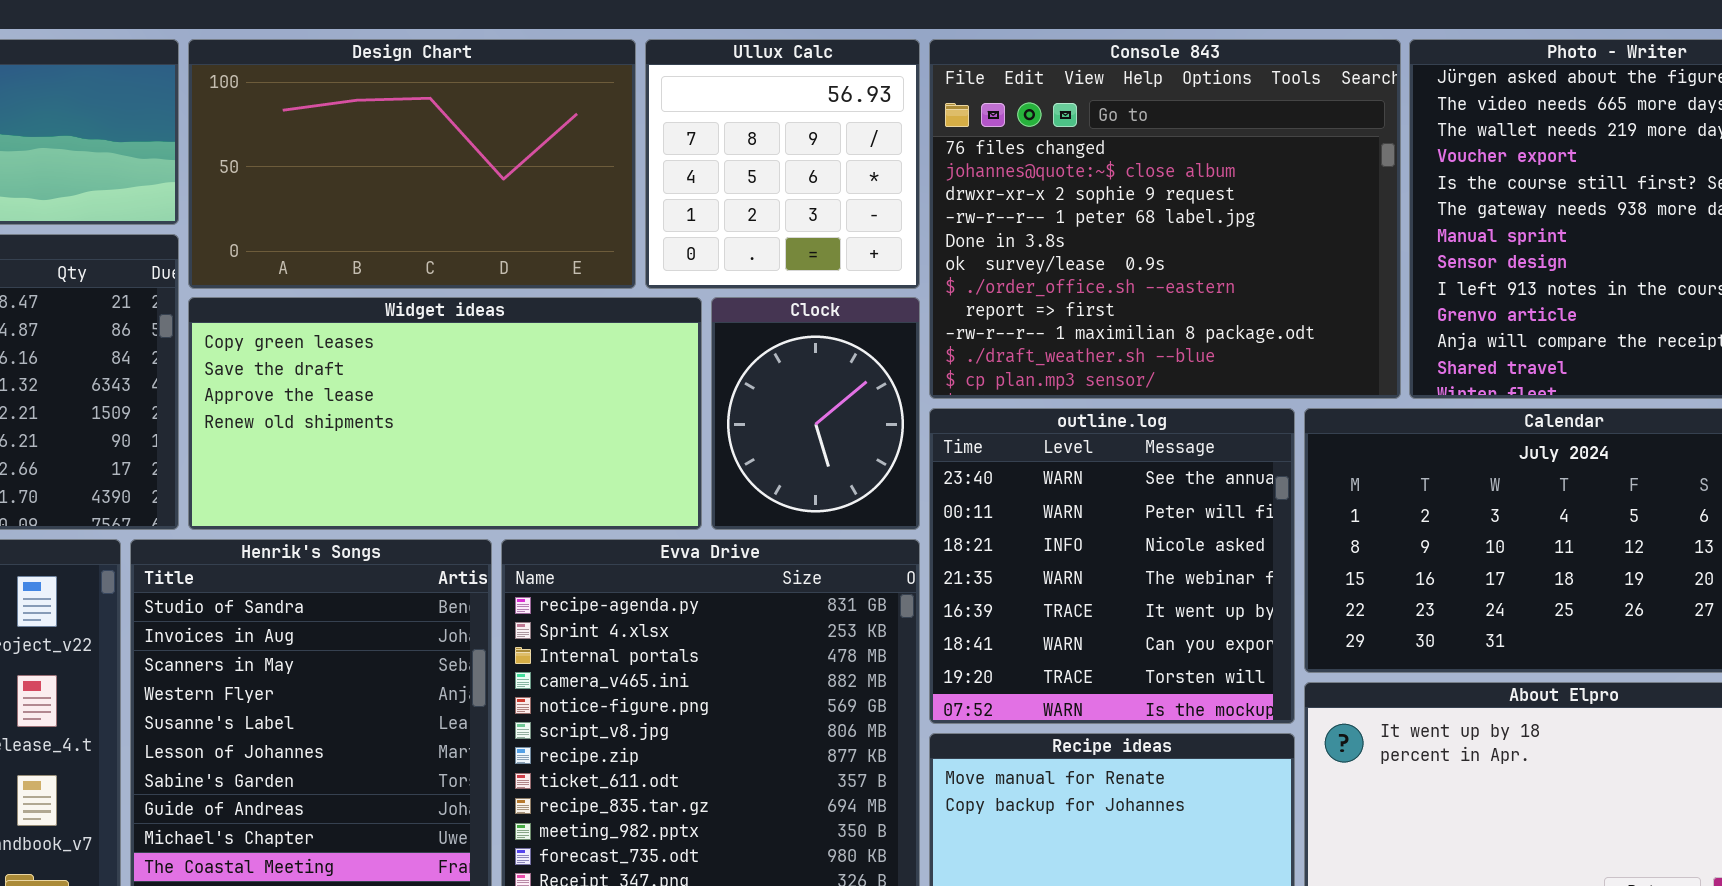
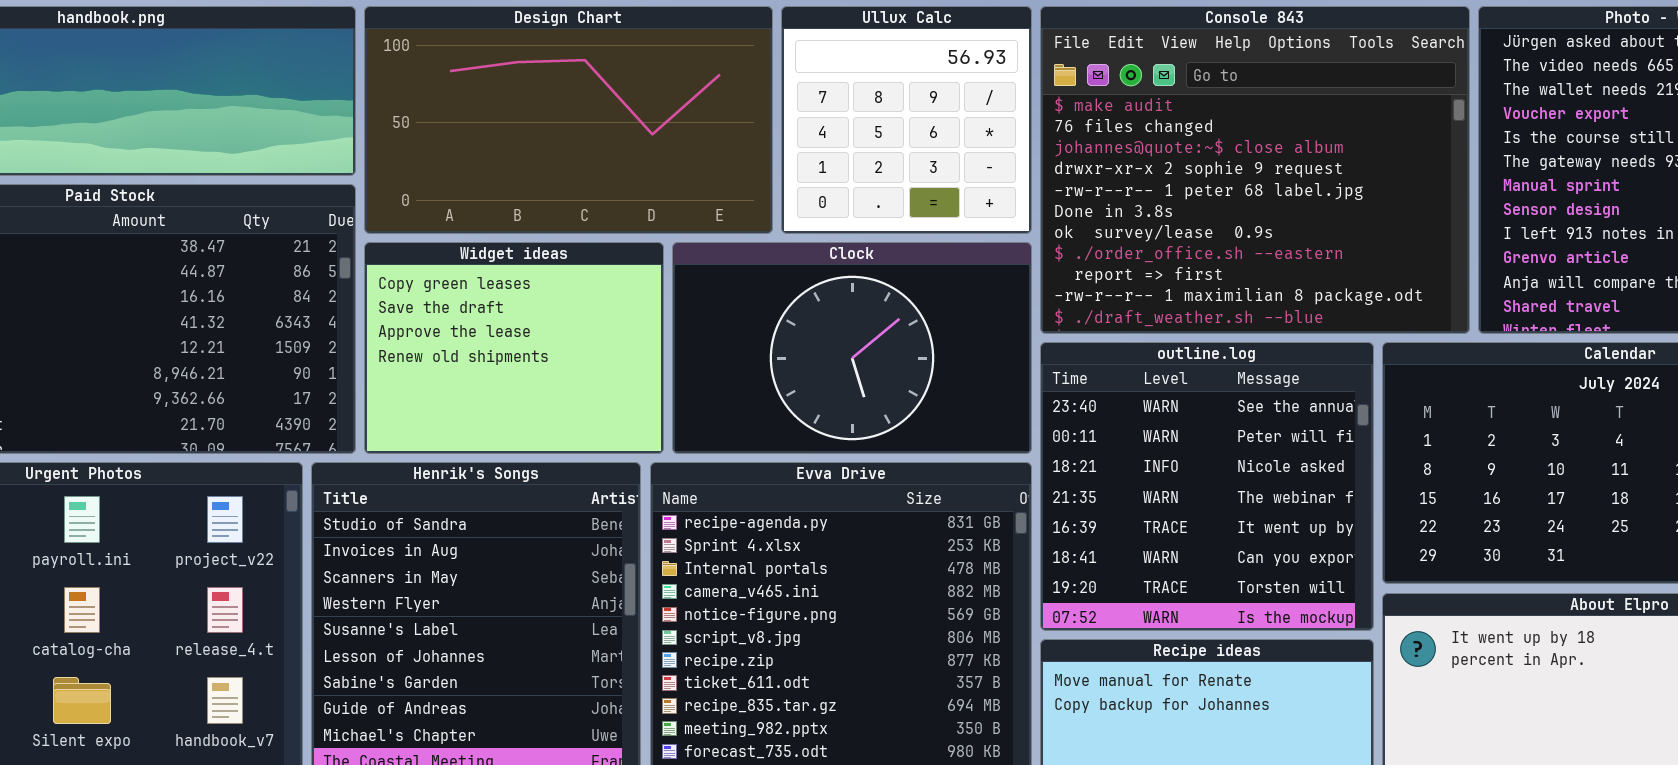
Console 843: [929,39,1401,399] -> [1040,6,1470,334], scrolled up 1 row
Widget ideas: [188,297,702,530] -> [364,242,664,454], resized
Clock: [711,297,920,530] -> [672,242,1032,454], resized

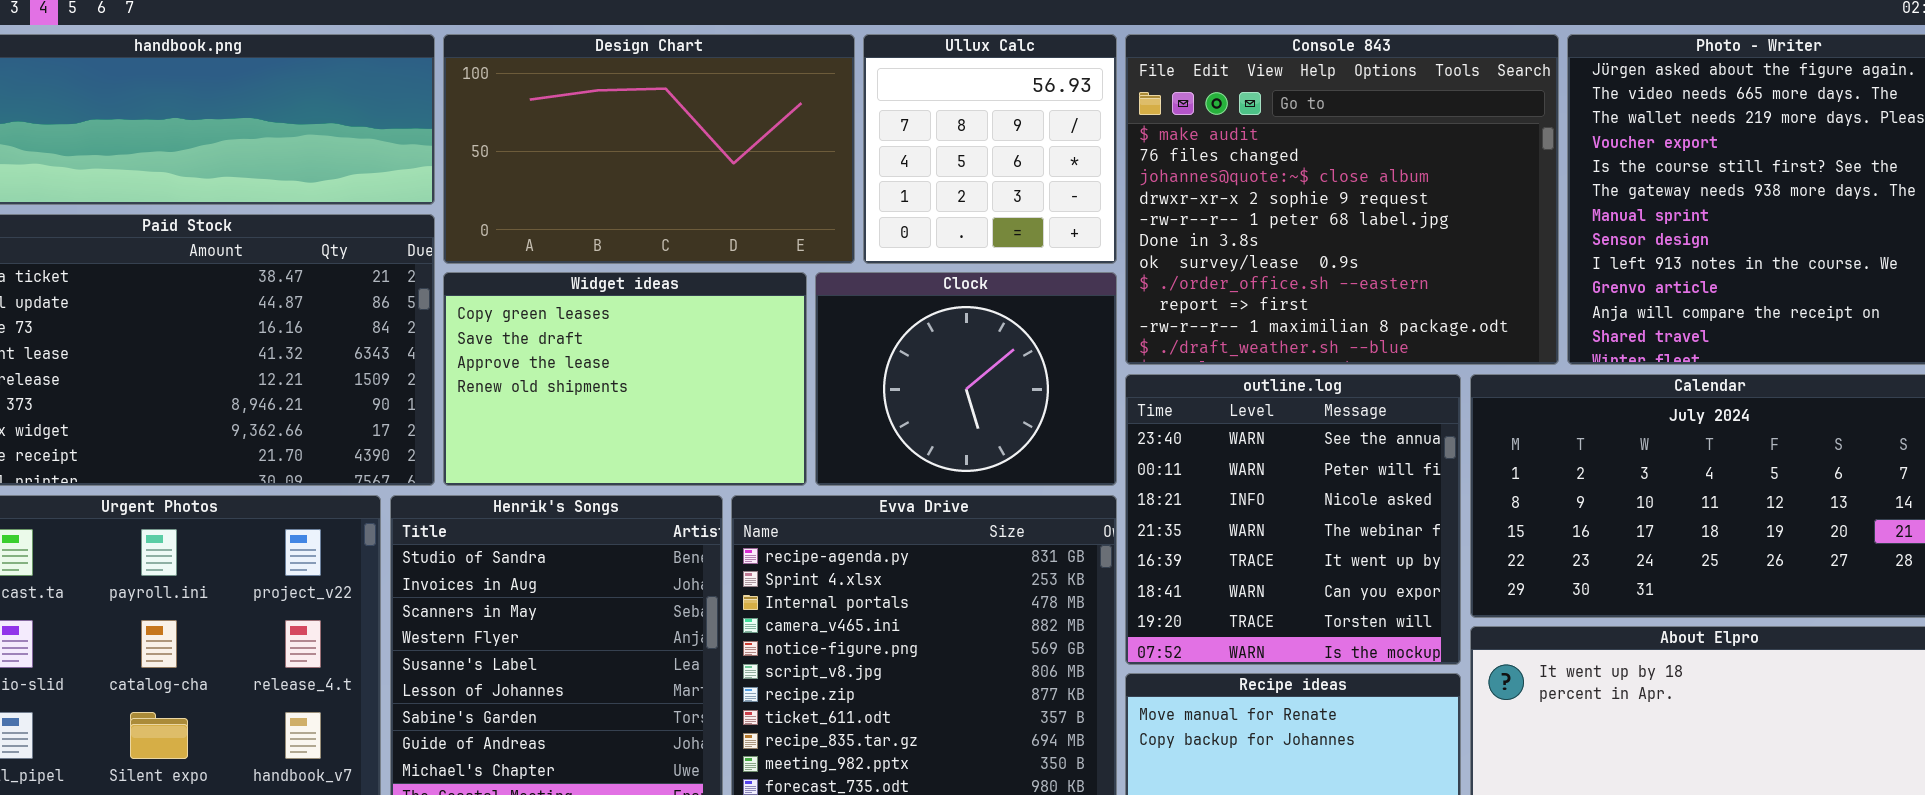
Widget ideas: [364,242,664,454] -> [443,272,807,486], resized
Clock: [672,242,1032,454] -> [815,272,1117,486], resized

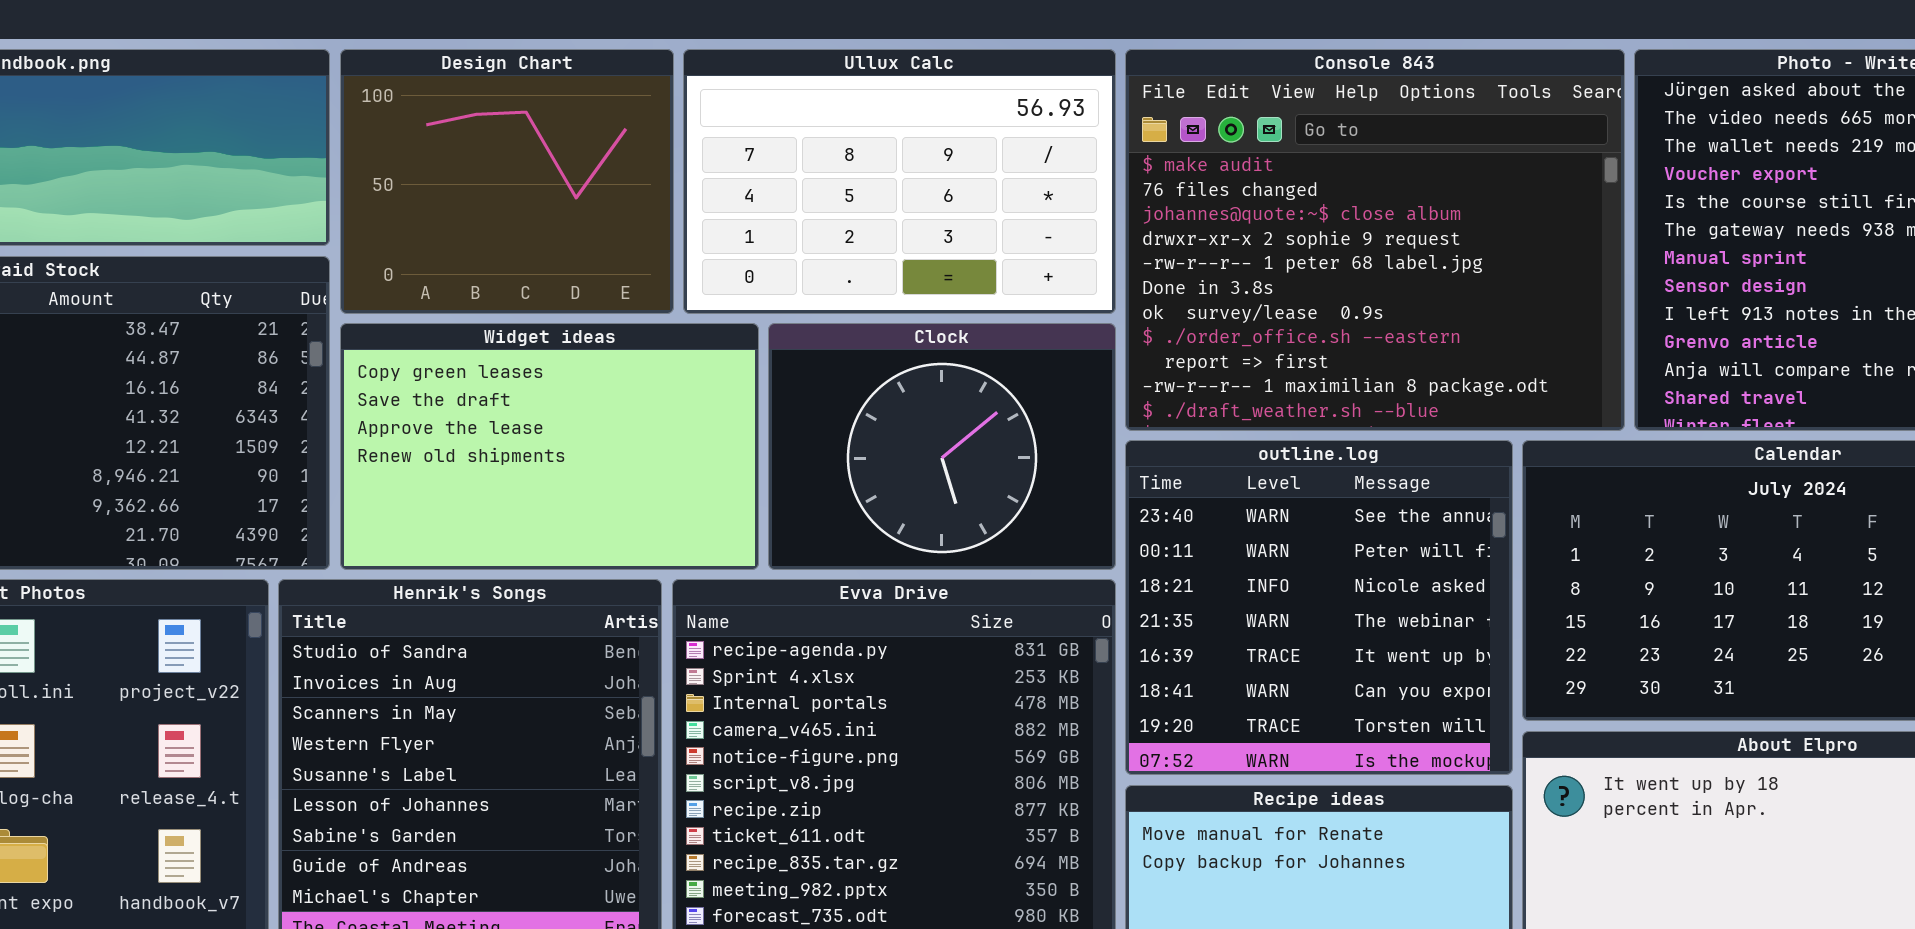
Design Chart: [443,34,855,264] -> [340,49,674,314], resized
Ullux Calc: [863,34,1117,264] -> [683,49,1116,314], resized

